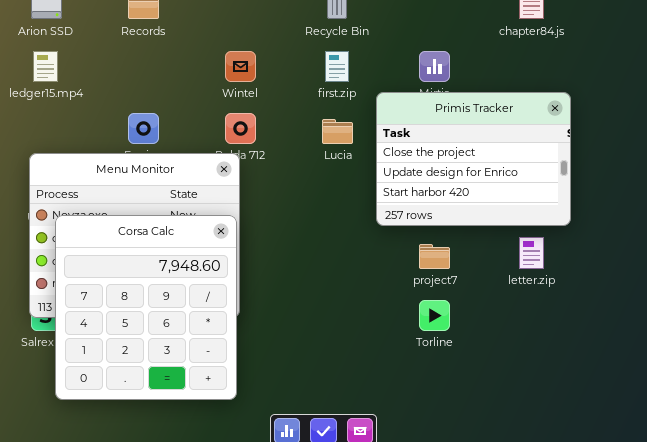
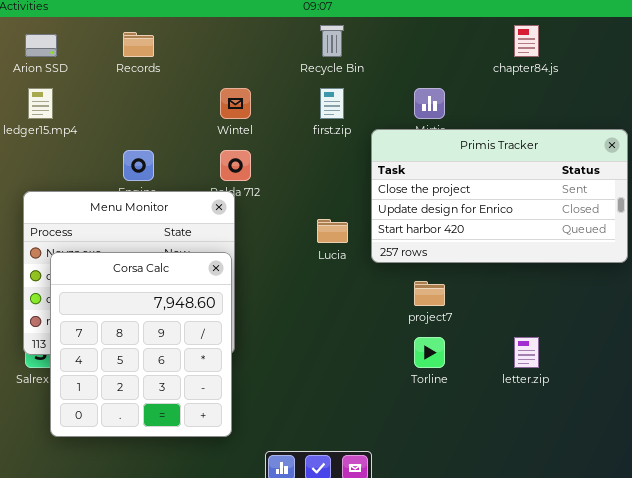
Primis Tracker: [376,92,571,226] -> [371,129,628,263], resized
Lucia: [322,119,353,144] -> [317,219,348,243], moved
letter.zip: [519,237,544,269] -> [514,337,539,368], moved

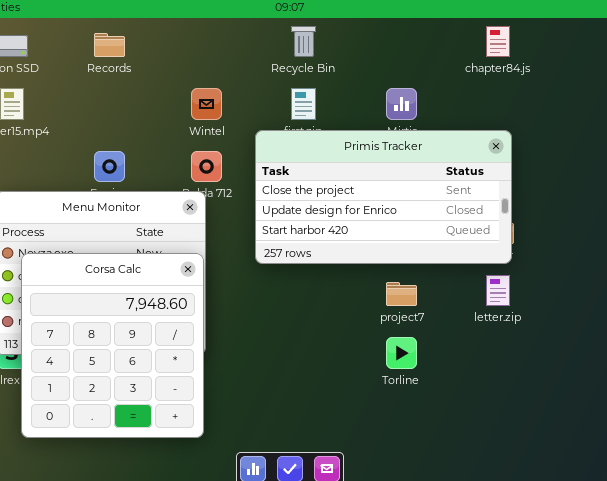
Primis Tracker: [371,129,628,263] -> [255,130,512,264], moved
letter.zip: [514,337,539,368] -> [486,275,510,306], moved

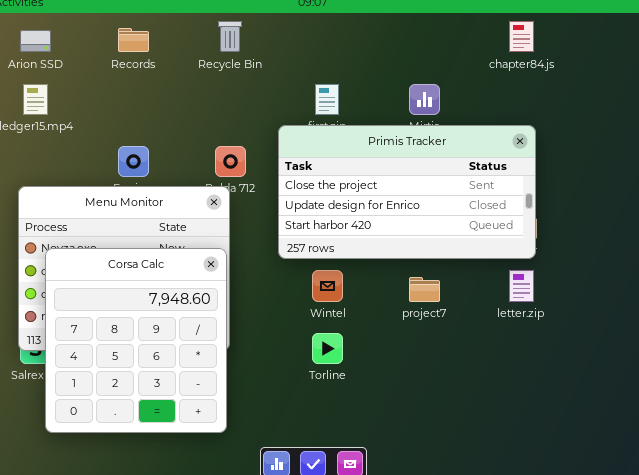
Recycle Bin: [291,26,316,57] -> [218,21,242,52], moved
Wintel: [191,88,222,120] -> [312,270,343,302], moved
Torline: [386,337,417,369] -> [312,333,343,364], moved

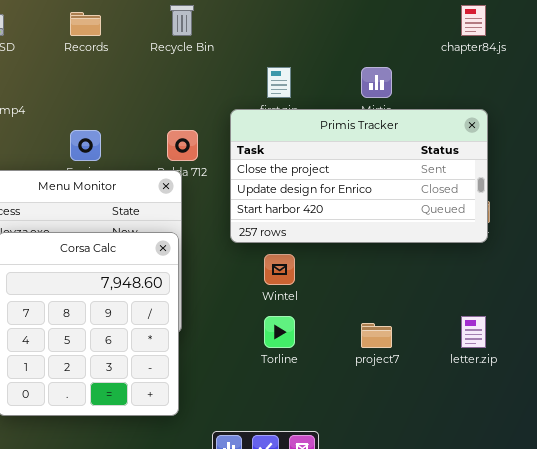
letter.zip: [509,270,534,302] -> [461,316,486,348], moved
project7: [409,277,440,302] -> [361,323,392,348], moved

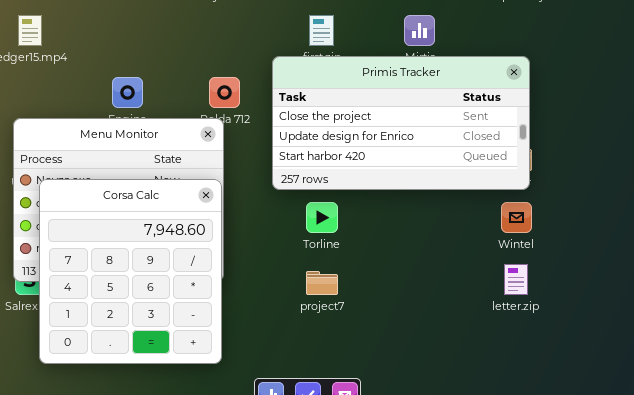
Wintel: [264,254,295,285] -> [501,202,532,233], moved
Torline: [264,316,295,348] -> [306,202,338,233], moved
project7: [361,323,392,348] -> [306,271,338,295], moved

